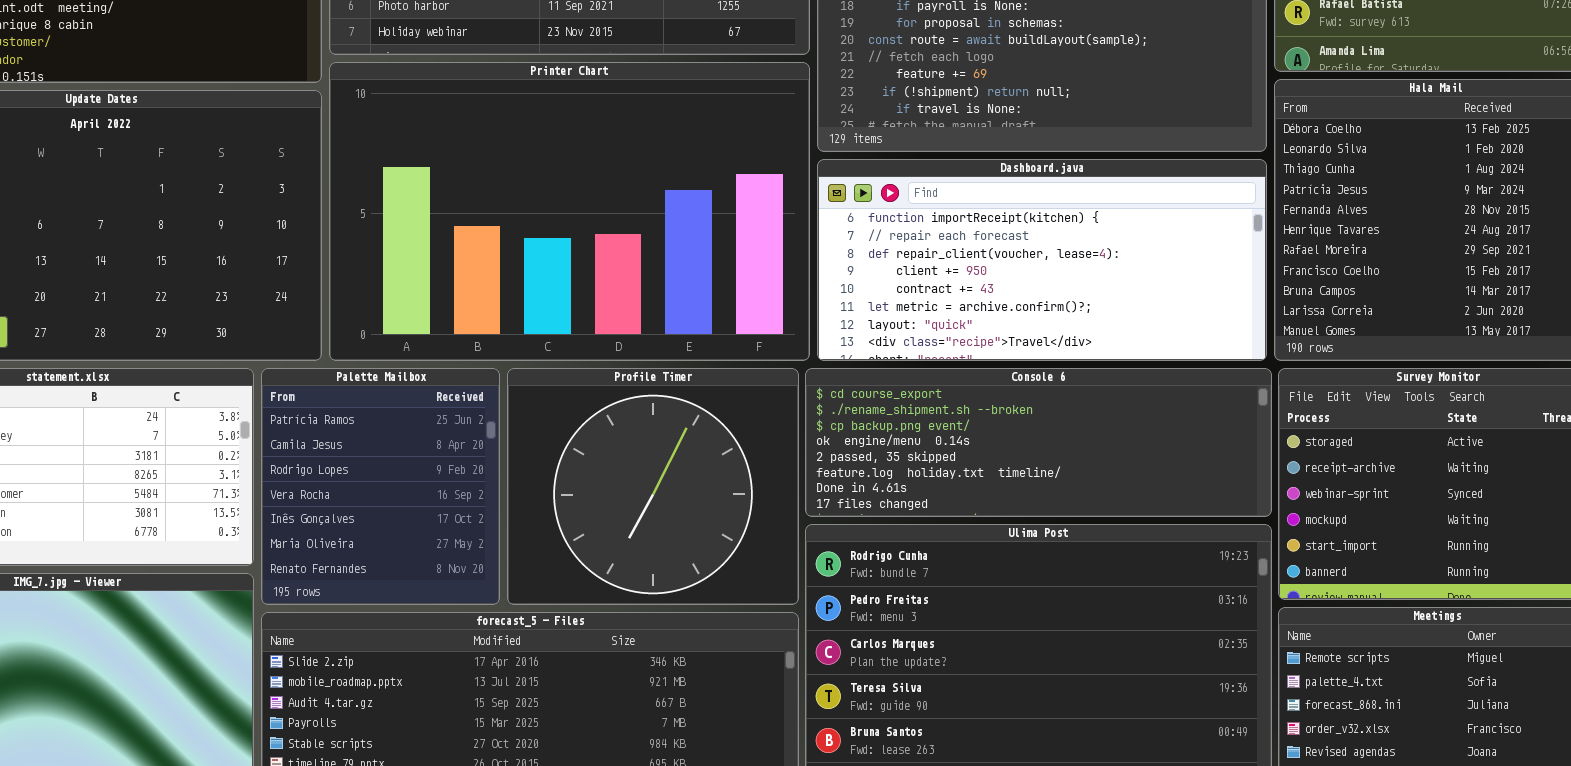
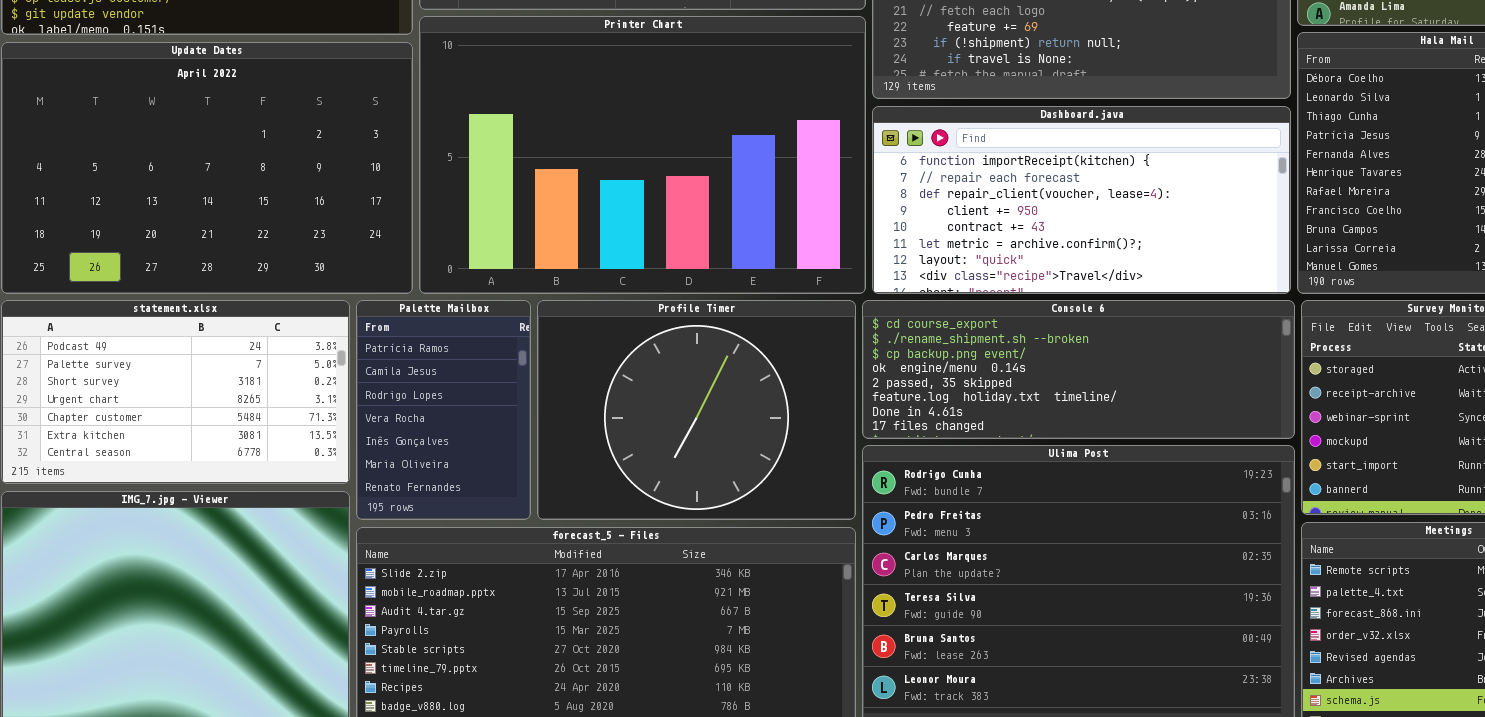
Palette Mailbox: [261,368,500,605] -> [356,300,531,520], resized
Profile Timer: [507,368,799,605] -> [537,300,856,520], resized

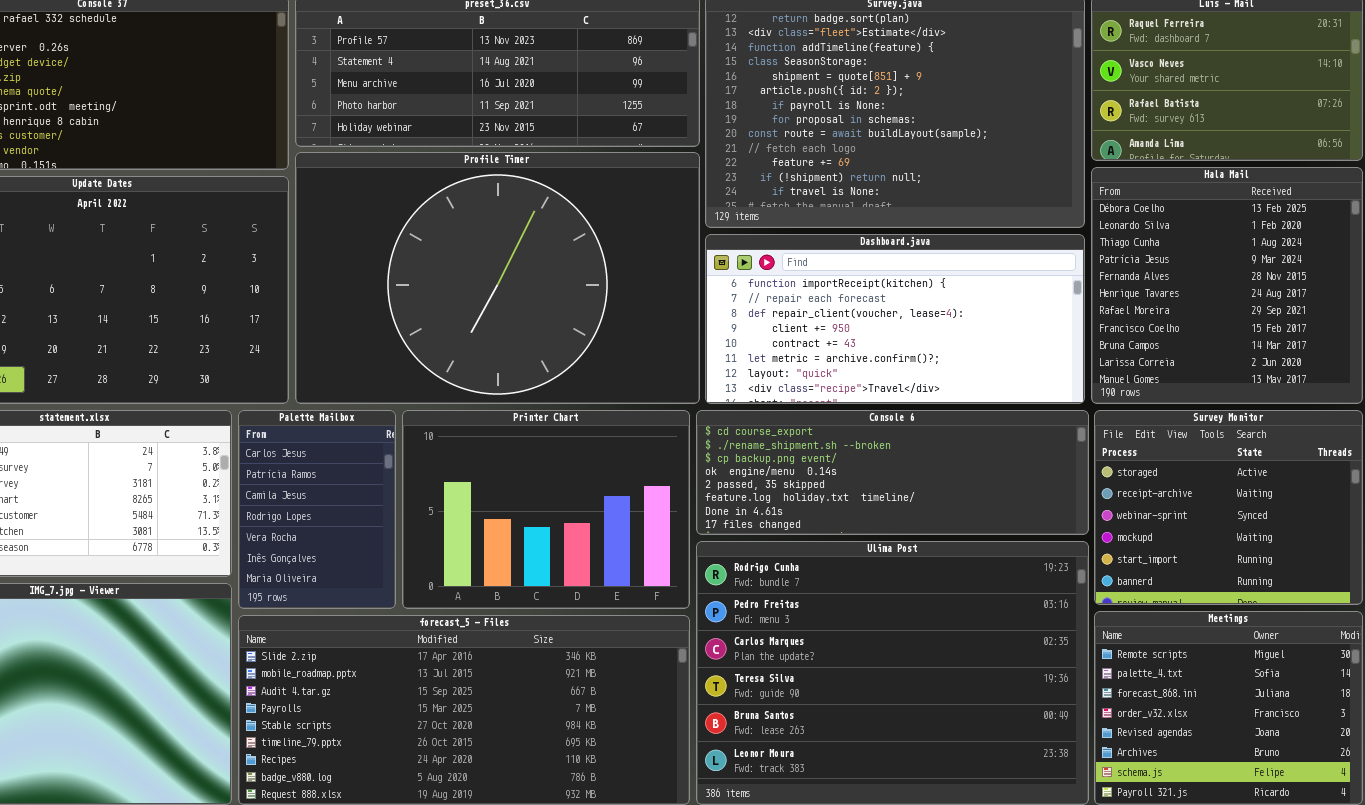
Printer Chart: [419,16,866,294] -> [402,410,690,609], moved, resized
Palette Mailbox: [356,300,531,520] -> [238,410,396,609], scrolled up 1 row
Profile Timer: [537,300,856,520] -> [295,152,700,404], moved, resized

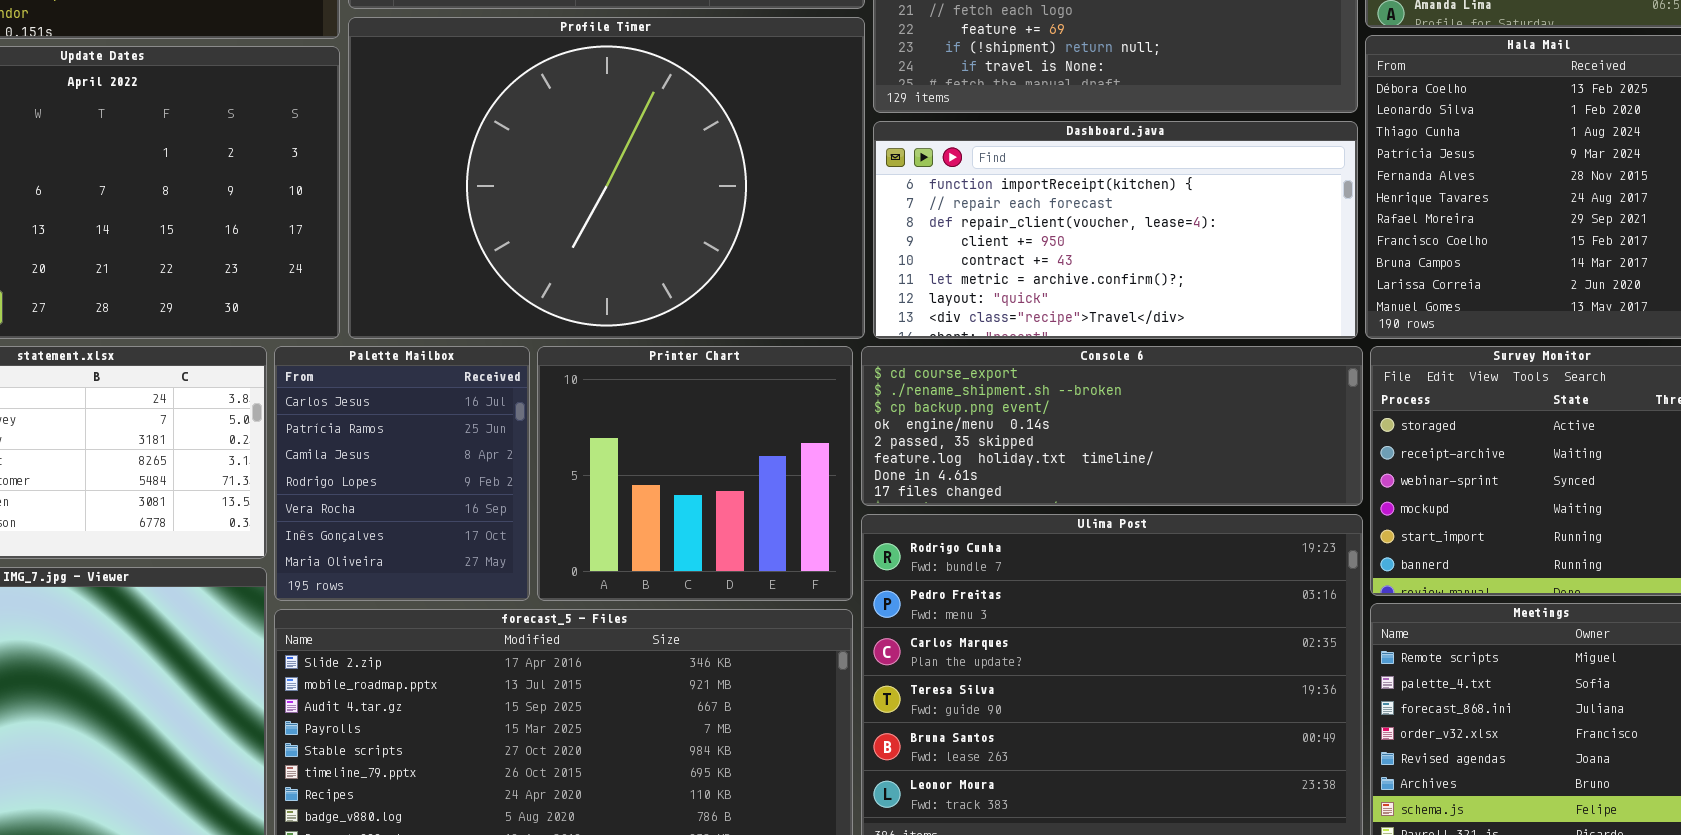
Palette Mailbox: [238,410,396,609] -> [274,346,530,601], resized
Printer Chart: [402,410,690,609] -> [537,346,853,601], resized

